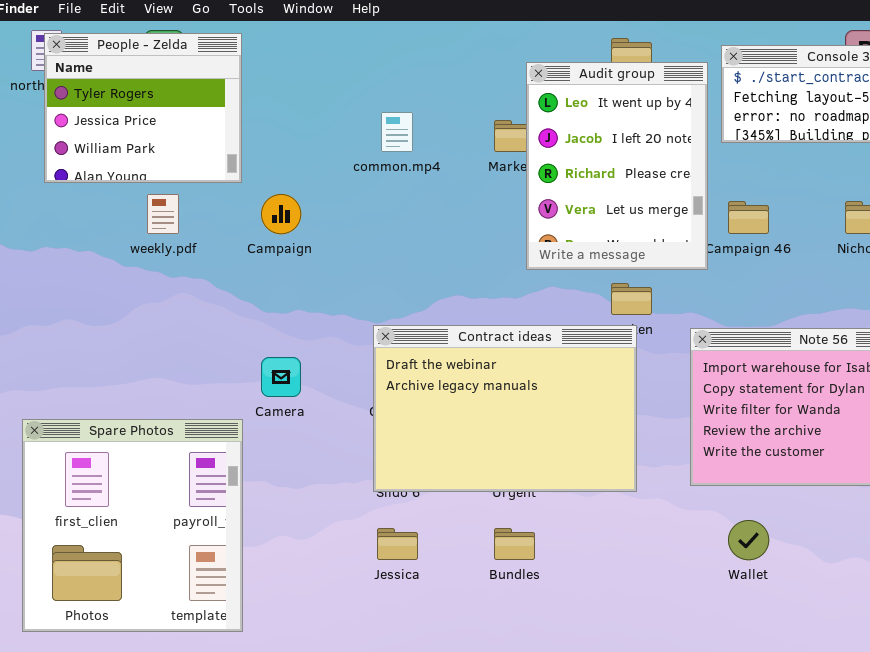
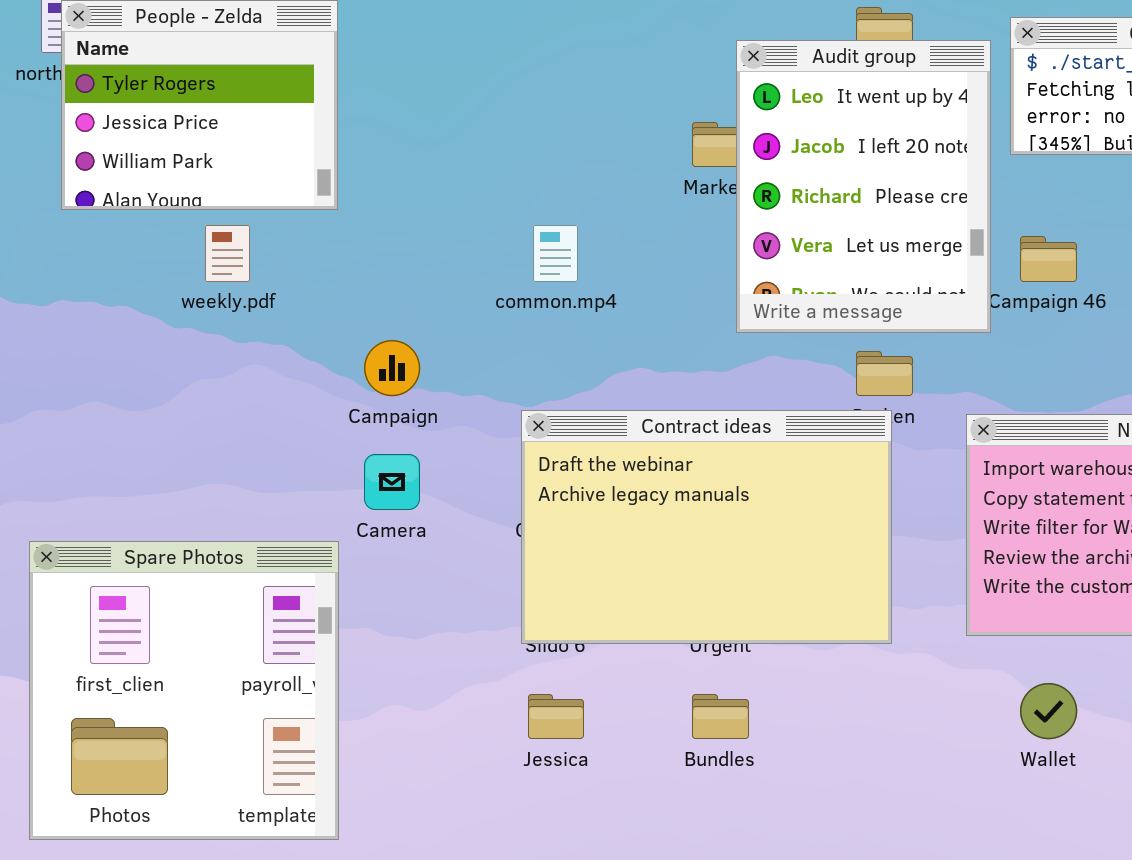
common.mp4: [381,112,413,152] -> [533,225,578,282], moved
Campaign: [261,194,301,234] -> [364,340,420,396], moved

